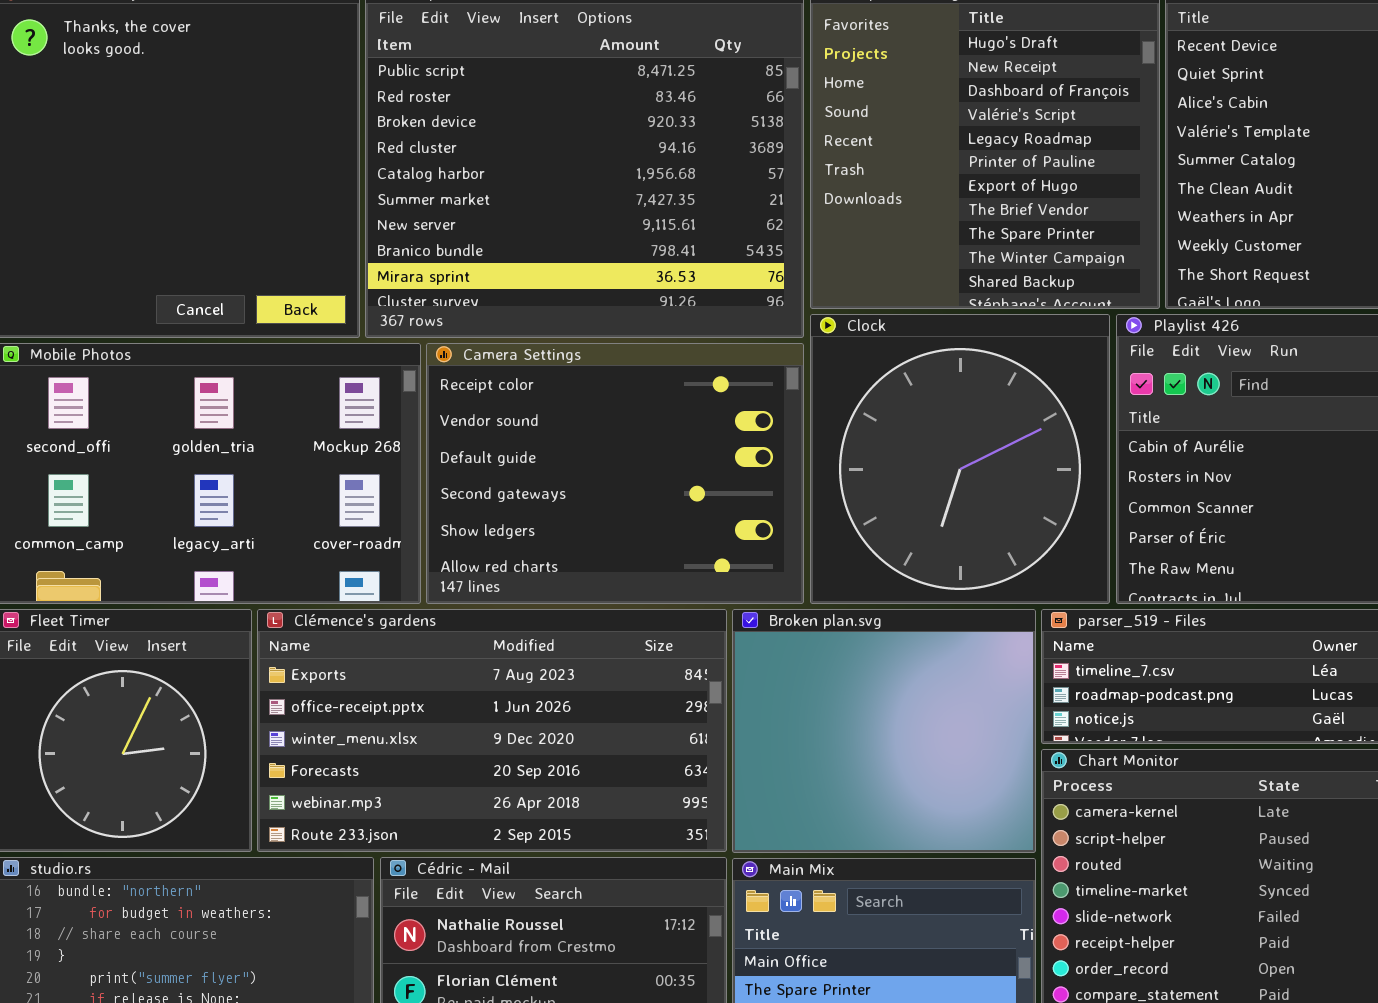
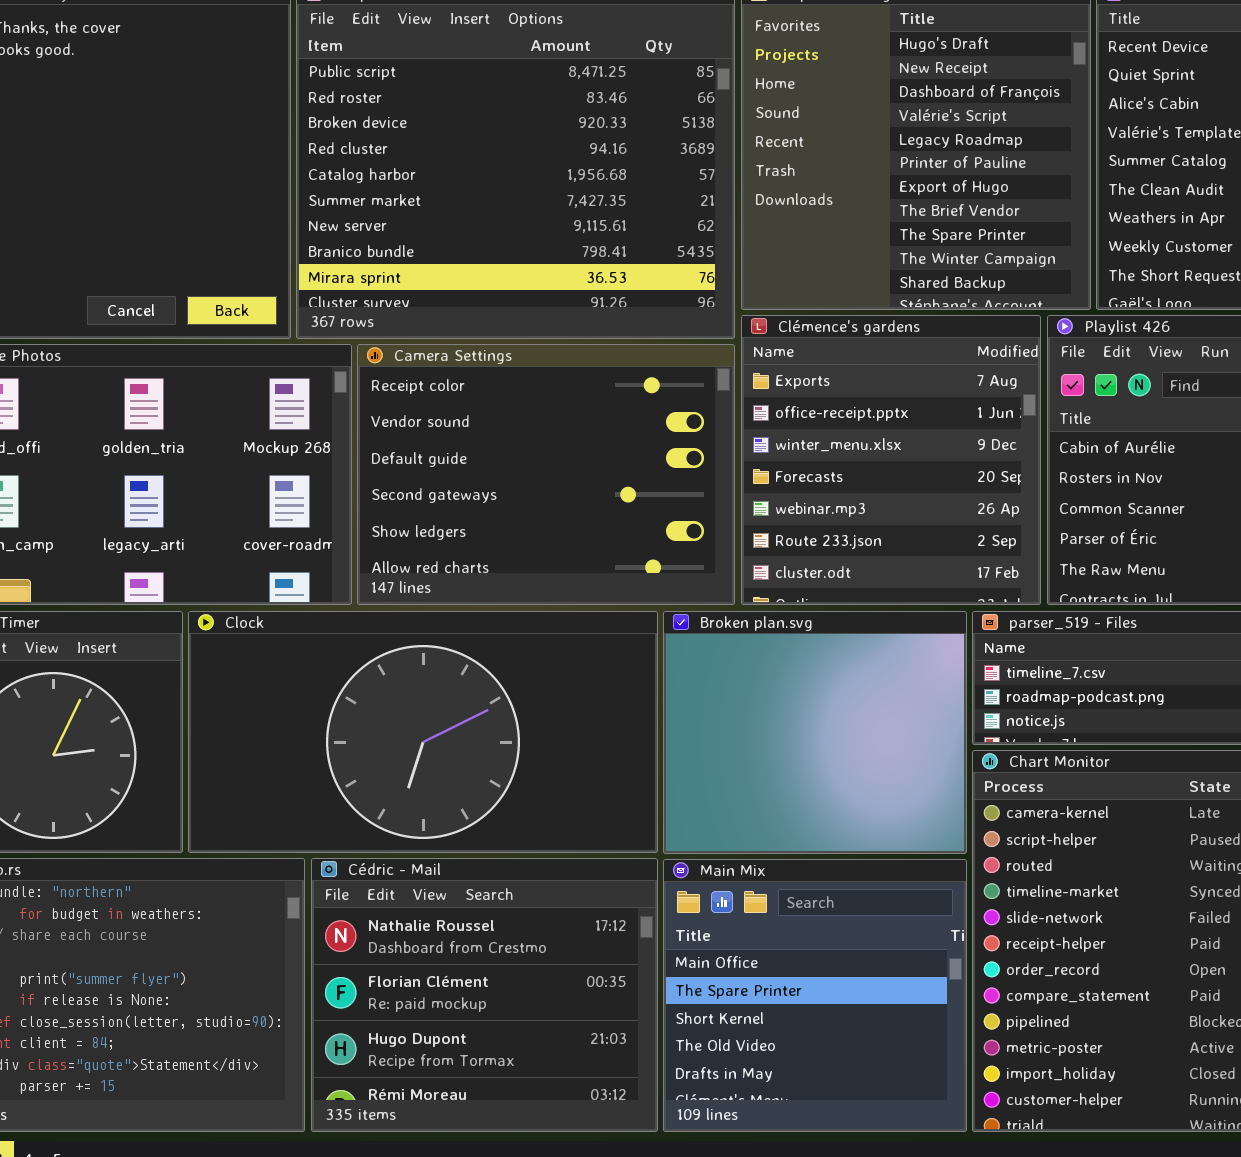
Clock: [810,314,1110,604] -> [188,611,658,853], moved, resized
Clémence's gardens: [257,609,727,852] -> [741,315,1041,605], moved, resized

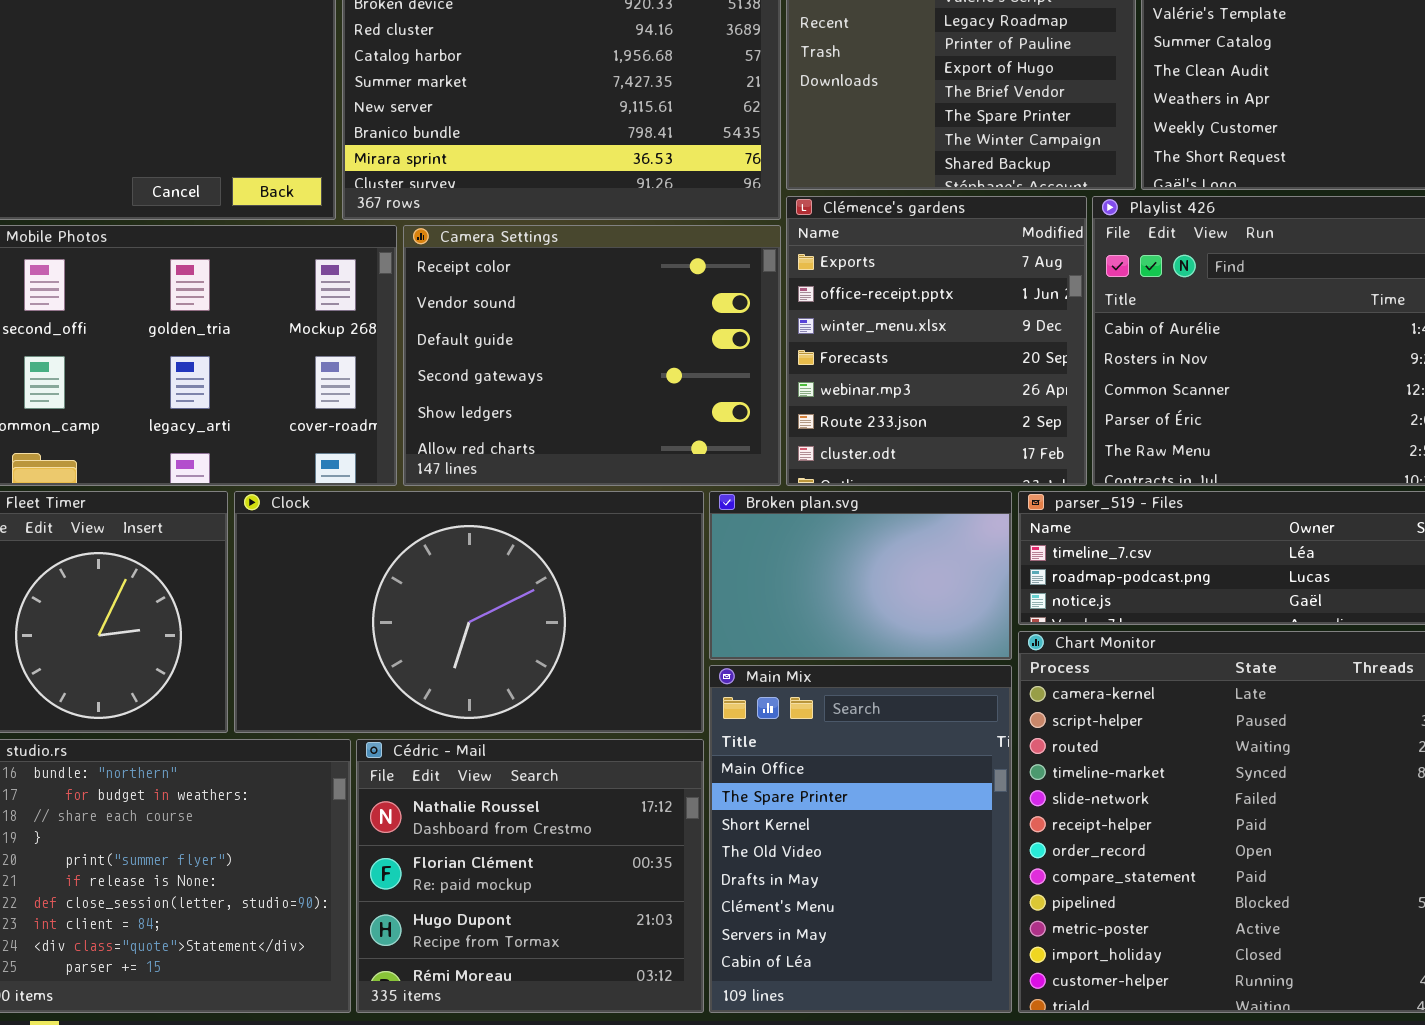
Broken plan.svg: [663,611,967,854] -> [709,491,1012,660], resized
Main Mix: [663,859,967,1132] -> [709,665,1012,1013], resized

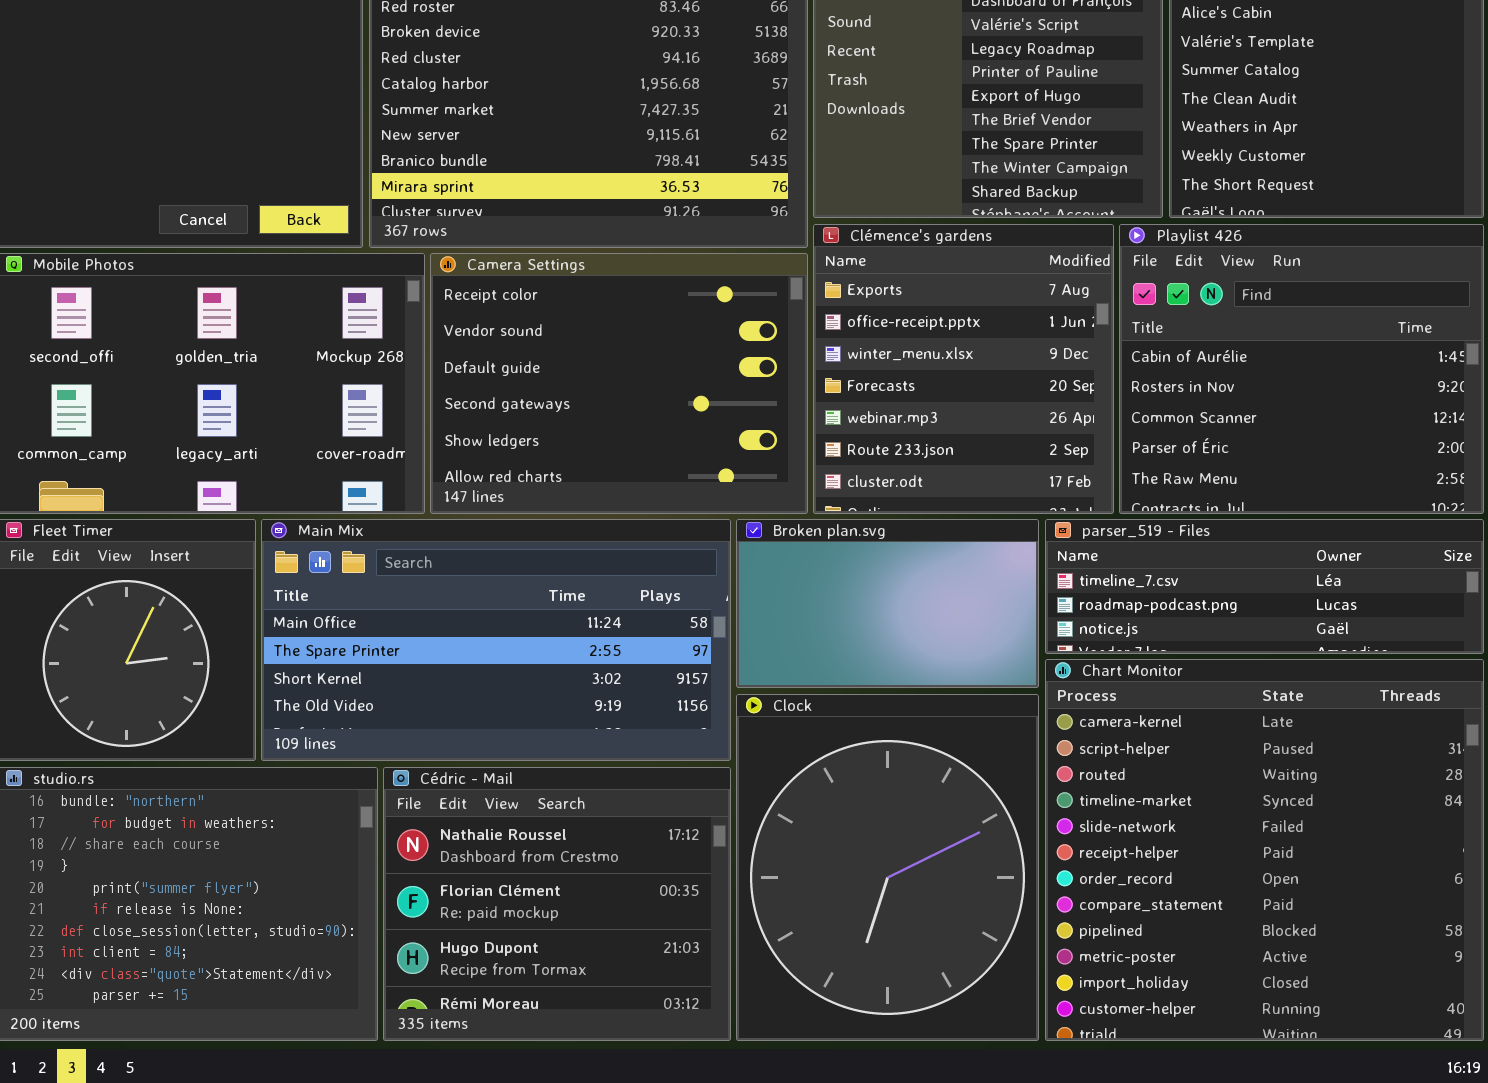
Clock: [234,491,704,733] -> [736,694,1039,1041], moved, resized
Main Mix: [709,665,1012,1013] -> [261,519,731,761], moved, resized

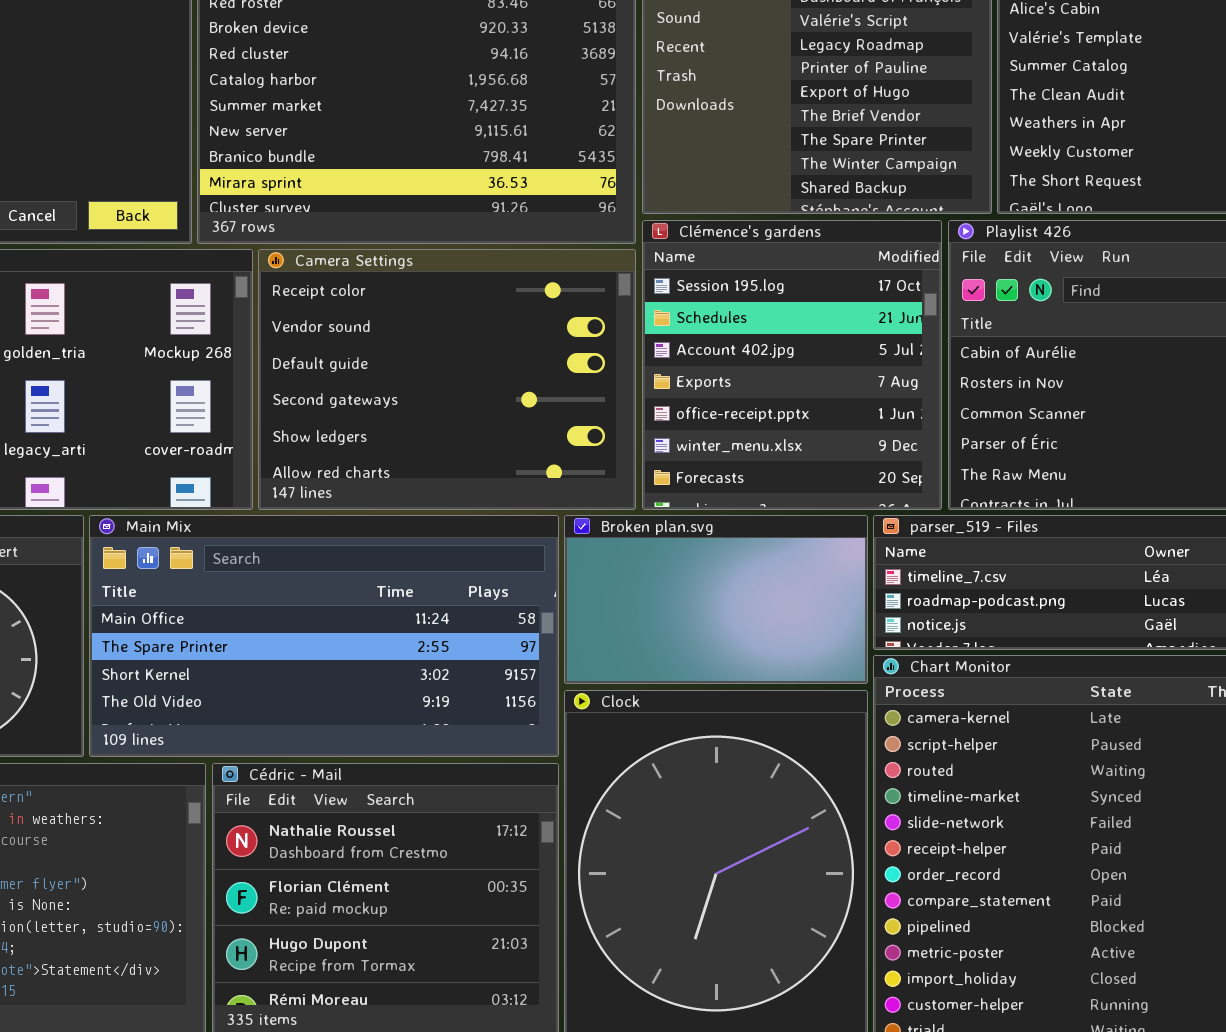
Clémence's gardens: [813,224,1114,514] -> [642,220,942,510], scrolled up 3 rows

